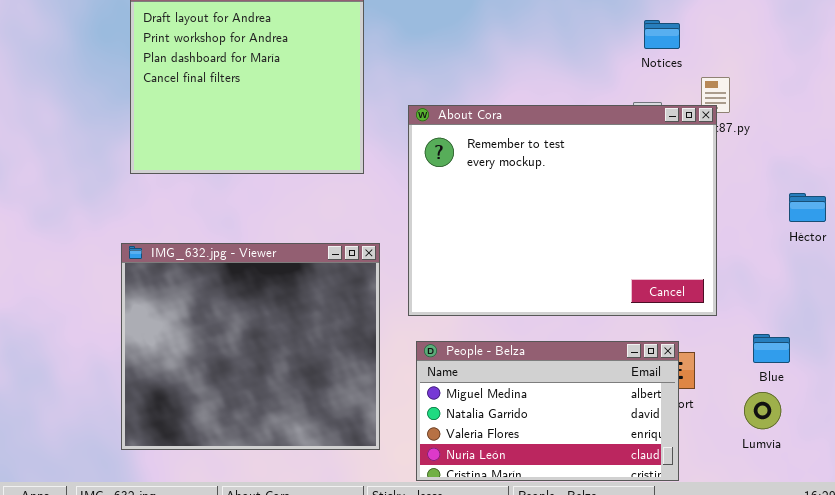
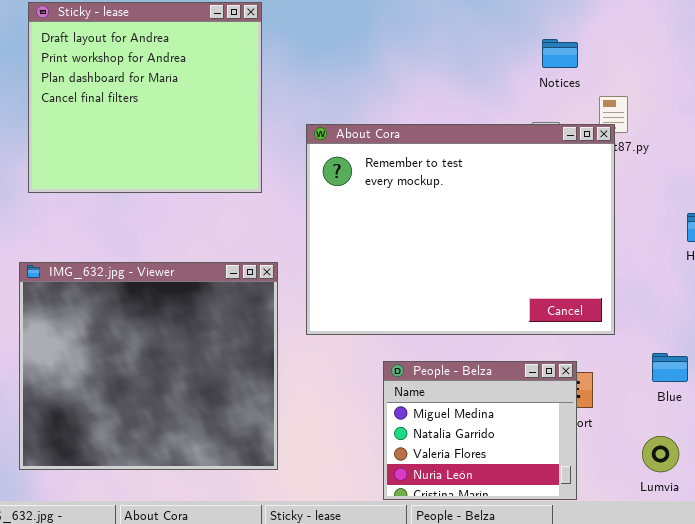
People - Belza: [416,341,679,481] -> [383,361,577,500], resized
Lumvia: [744,392,781,429] -> [642,436,679,472], moved

